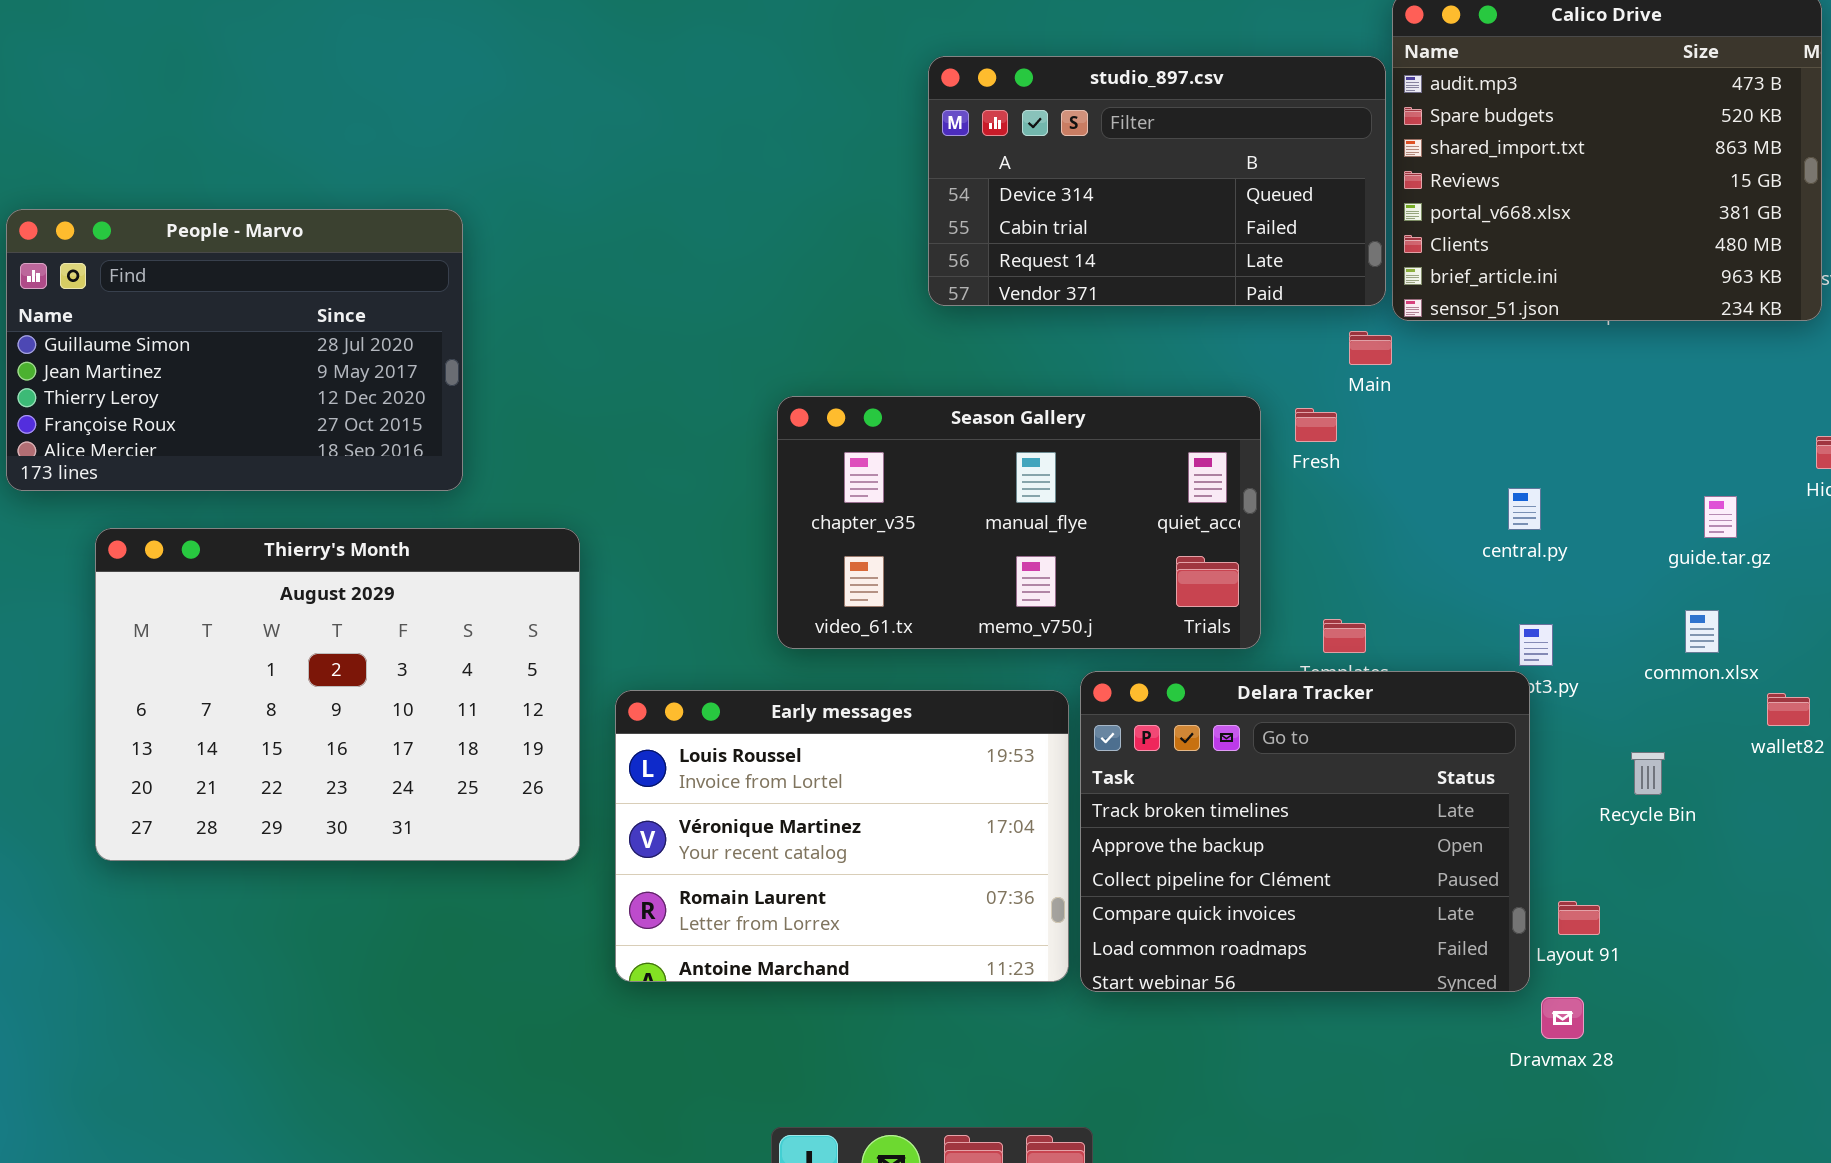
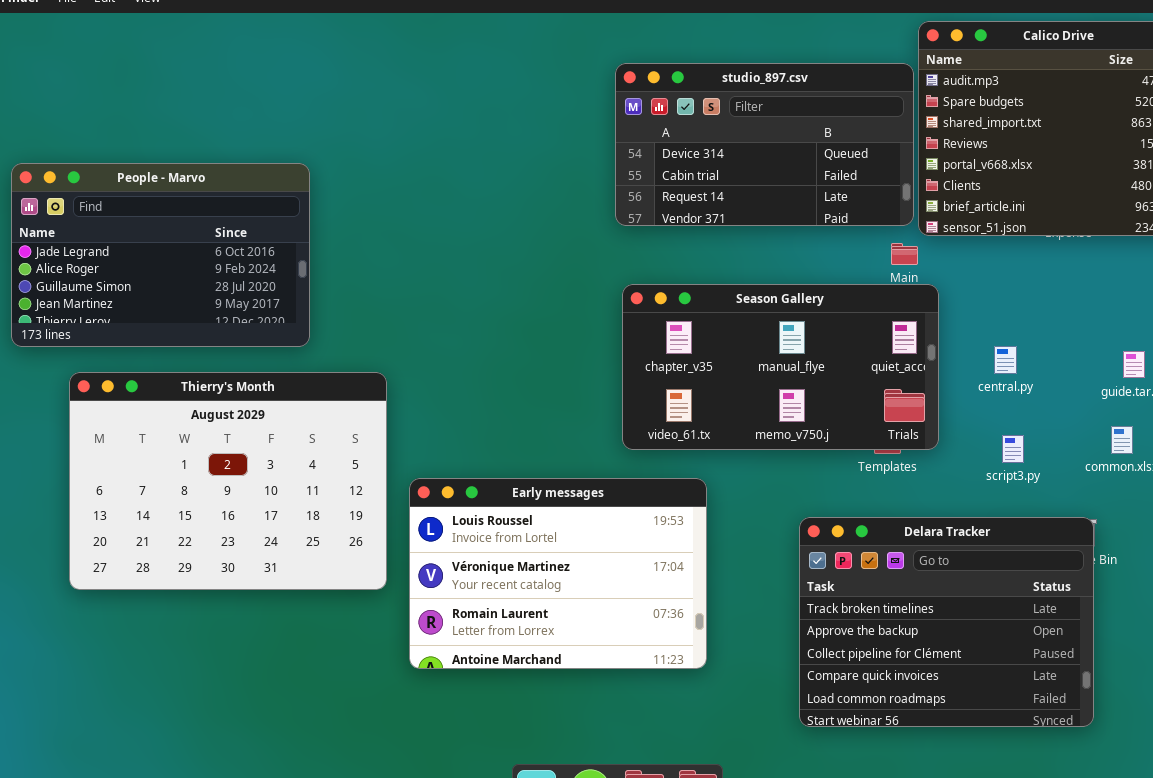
People - Marvo: [6,209,463,491] -> [11,163,310,347], scrolled up 2 rows
Season Gallery: [777,396,1261,649] -> [622,284,939,450], moved
Delara Tracker: [1080,671,1530,992] -> [799,517,1094,727], moved

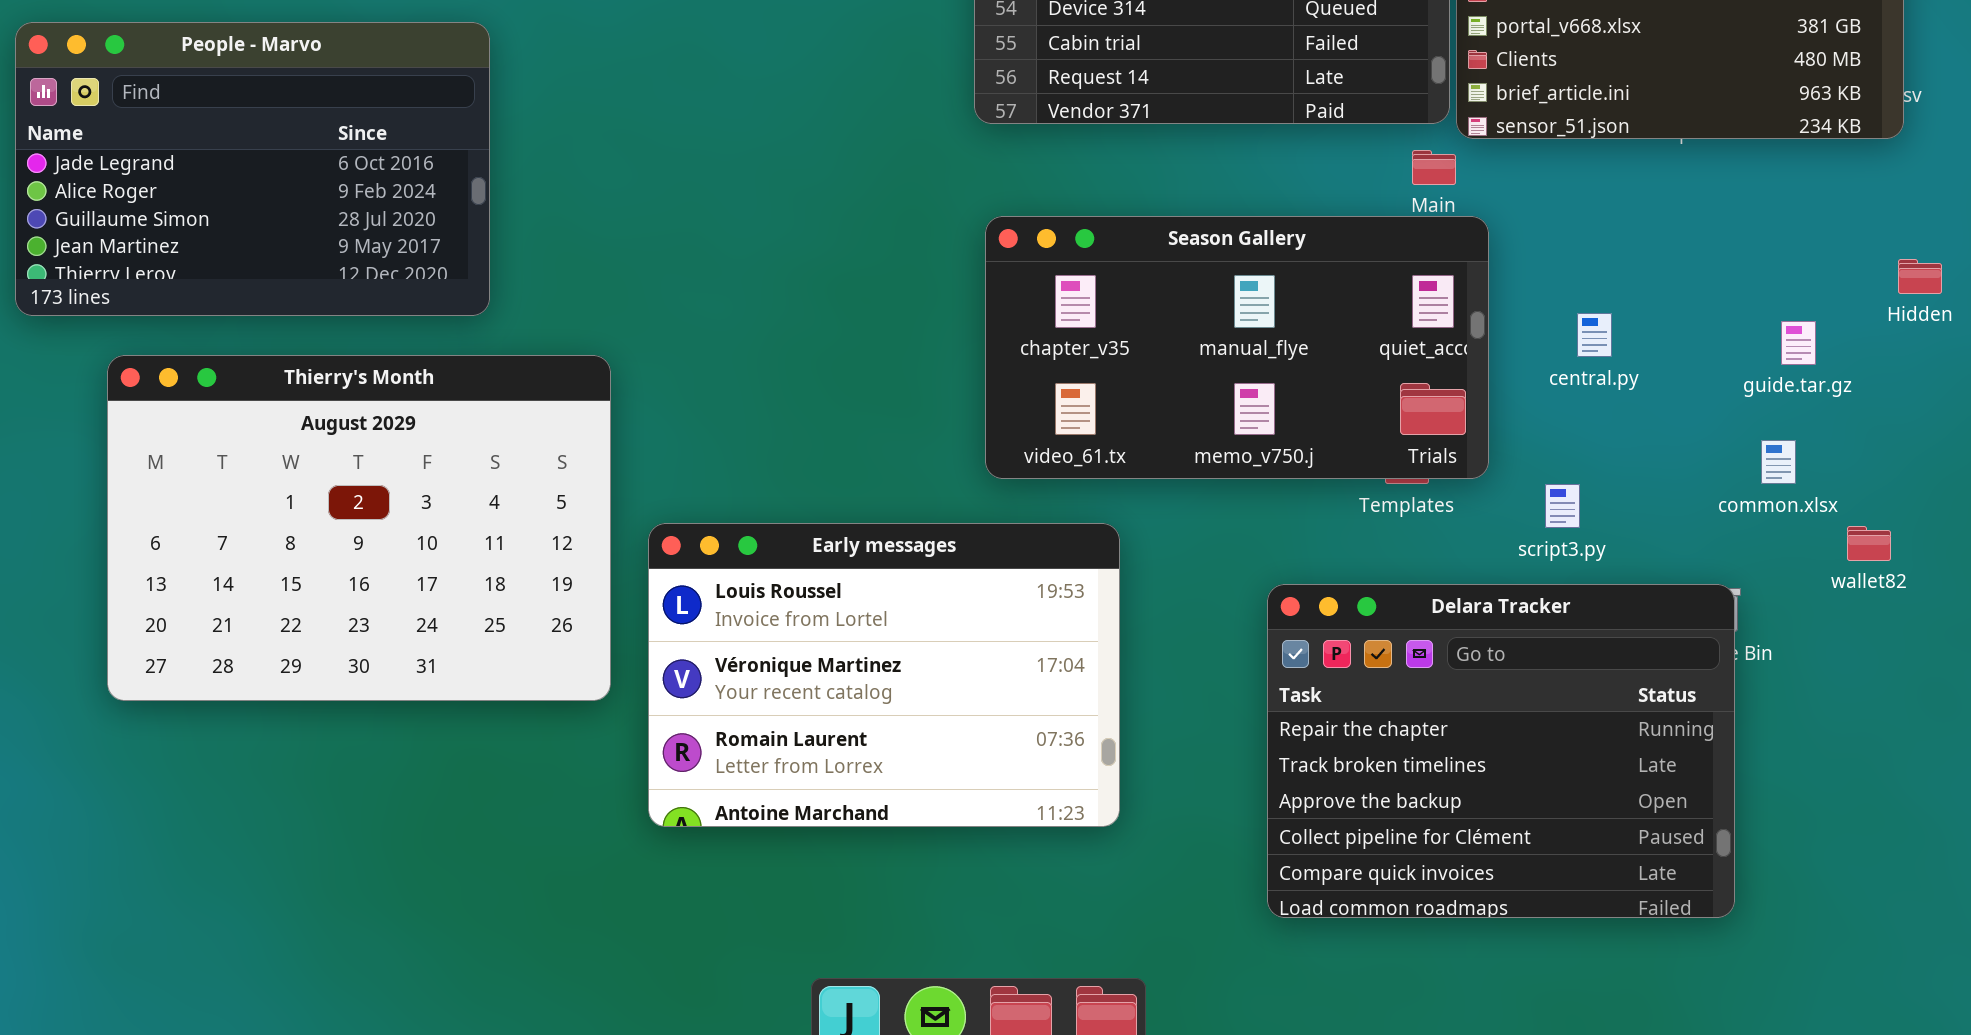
script3.py: [1002,435,1024,463] -> [1545,484,1580,528], moved
Delara Tracker: [799,517,1094,727] -> [1267,584,1735,918], scrolled up 1 row

